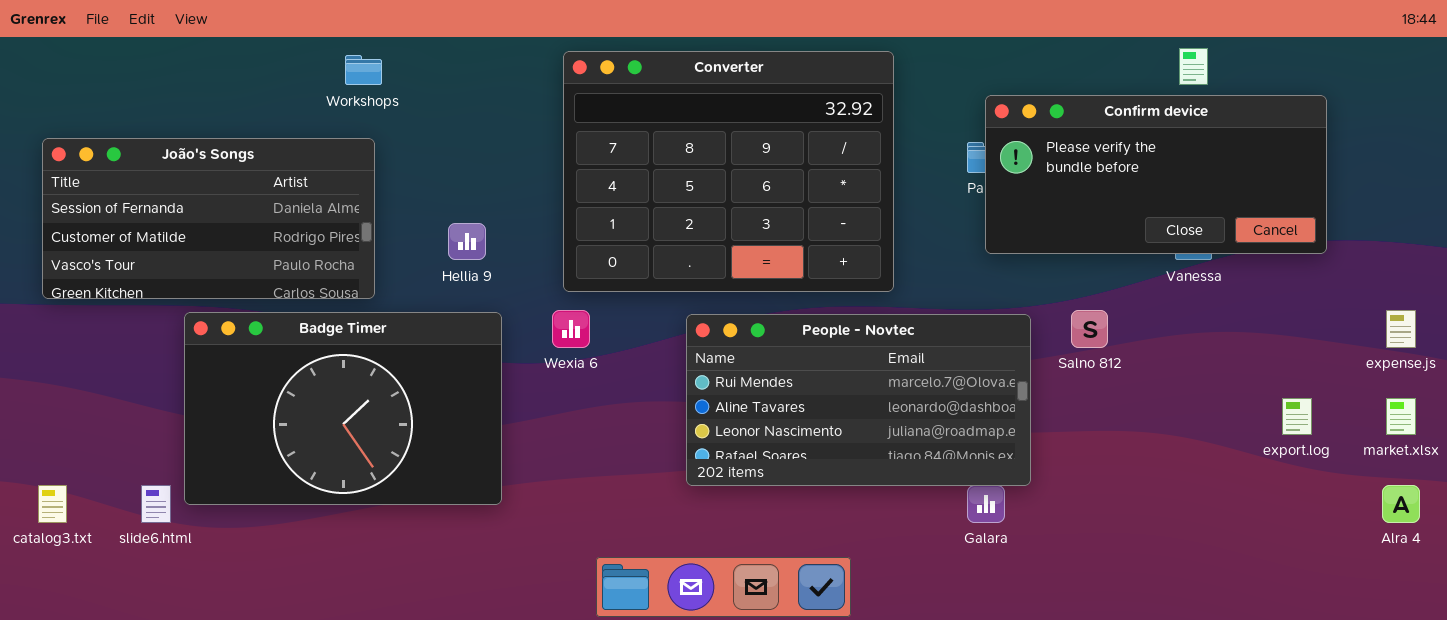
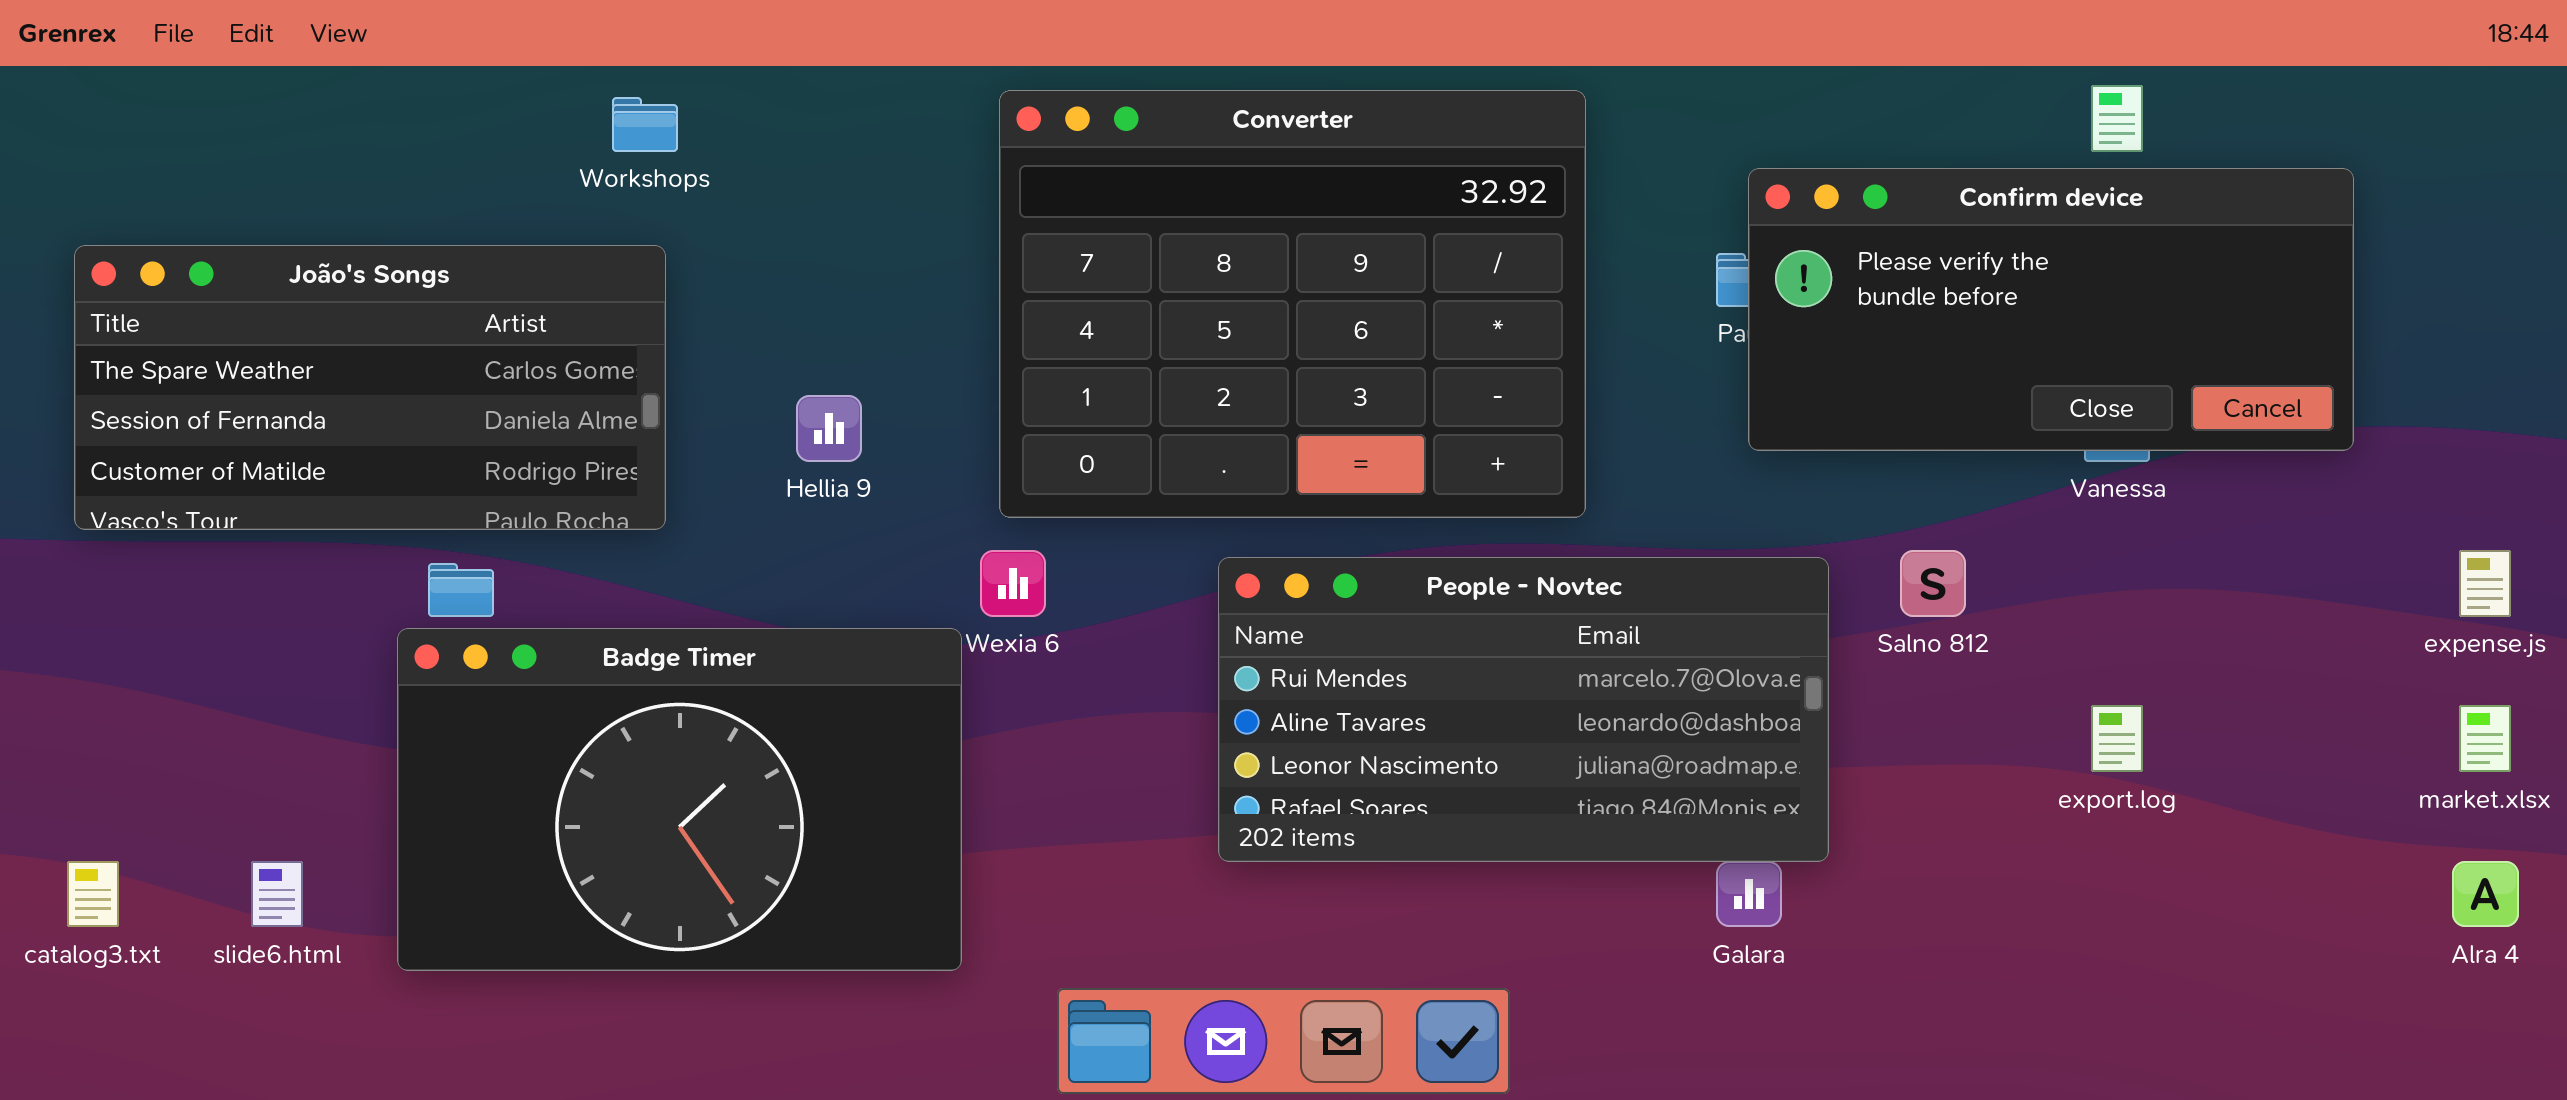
João's Songs: [42,138,375,299] -> [74,245,666,530], scrolled up 1 row
Badge Timer: [184,312,502,505] -> [397,628,962,971], moved
export.log: [1282,398,1312,435] -> [2091,705,2143,772], moved

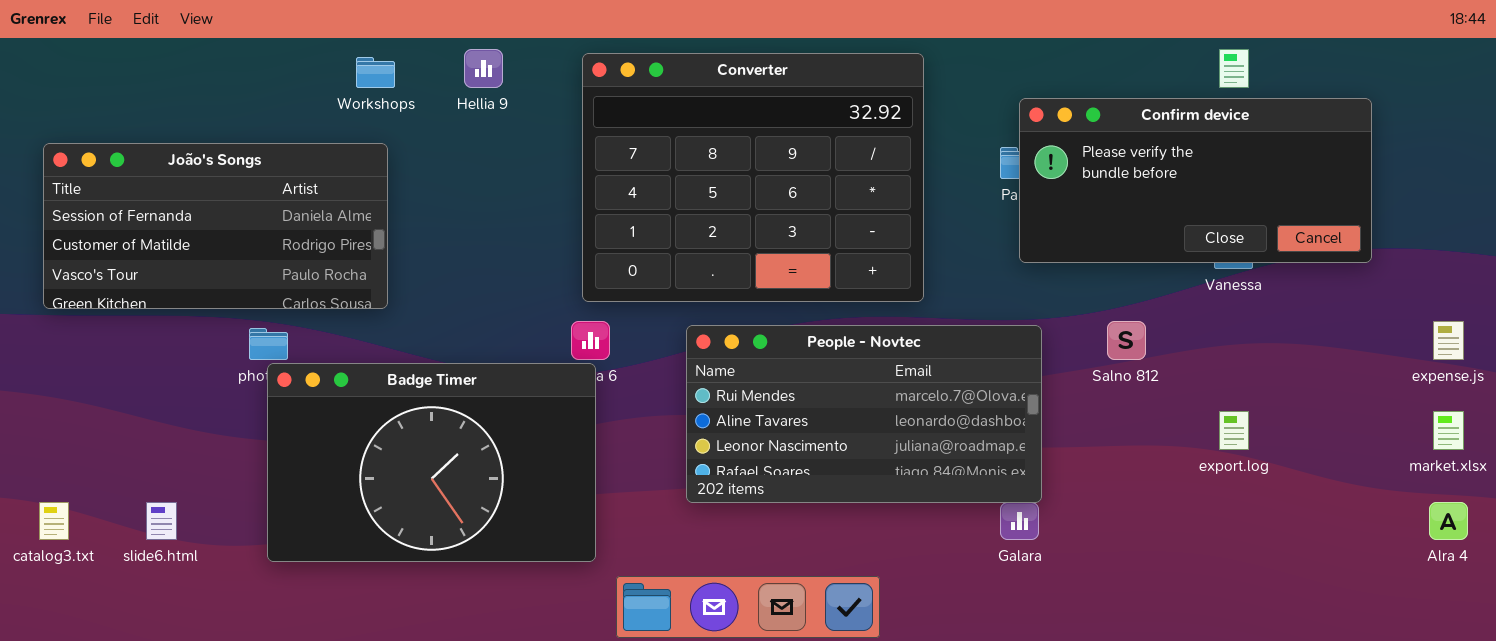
João's Songs: [74,245,666,530] -> [43,143,388,309], scrolled down 1 row
Hellia 9: [796,395,862,462] -> [464,49,503,88], moved
People - Novtec: [1218,557,1829,862] -> [686,325,1042,503], moved
Badge Timer: [397,628,962,971] -> [267,363,596,562], moved

